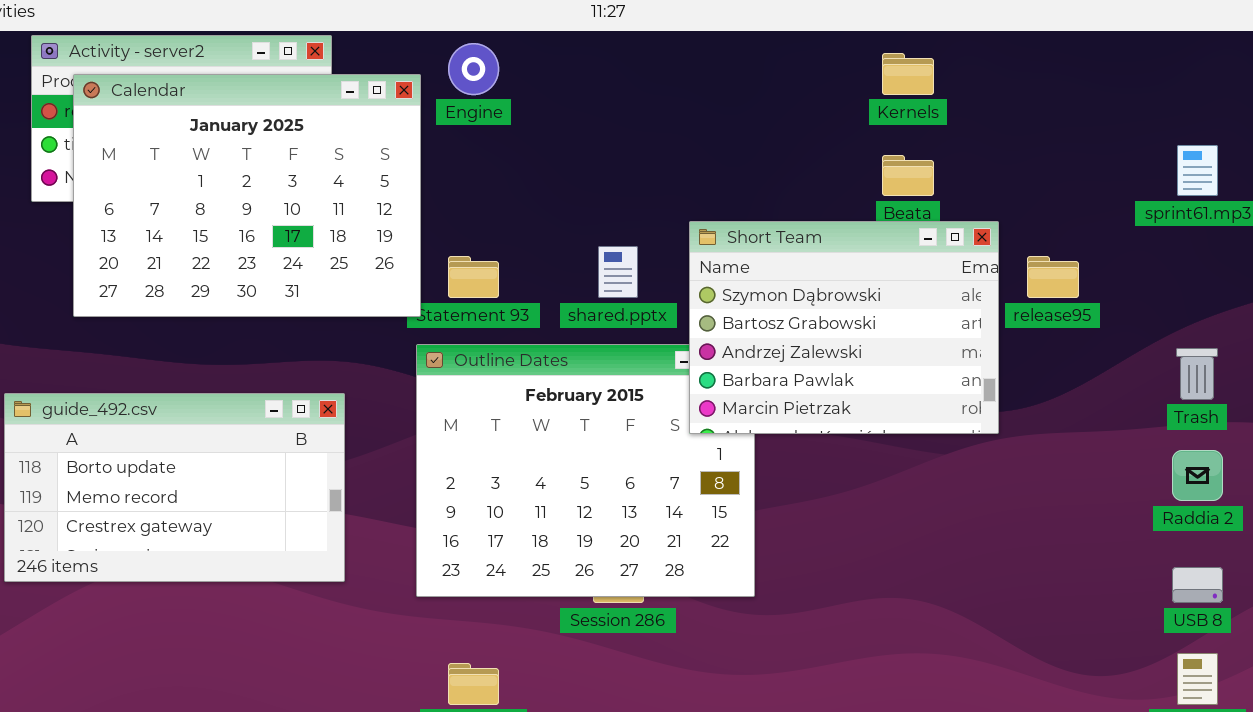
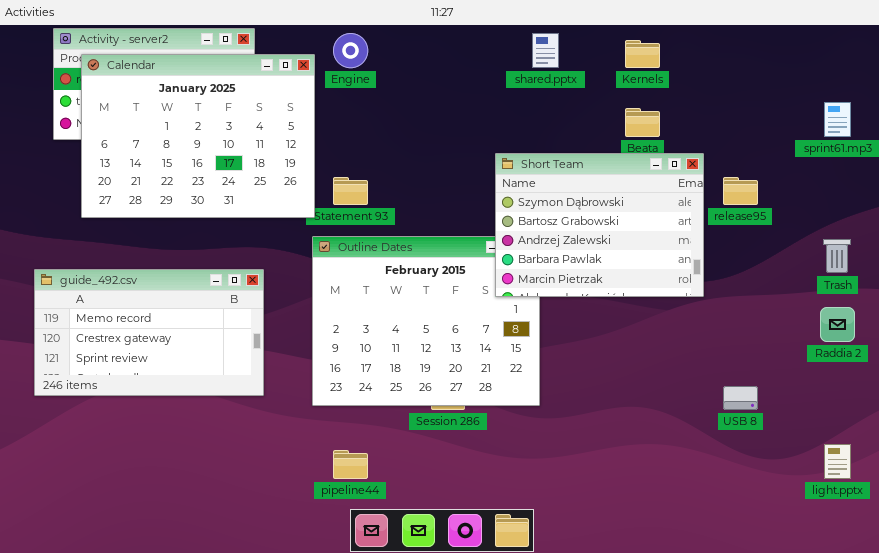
shared.pptx: [598,246,638,298] -> [532,33,559,68], moved
guide_492.csv: [4,393,345,582] -> [34,269,264,396], scrolled down 1 row
USB 8: [1172,567,1223,603] -> [723,386,758,410], moved

